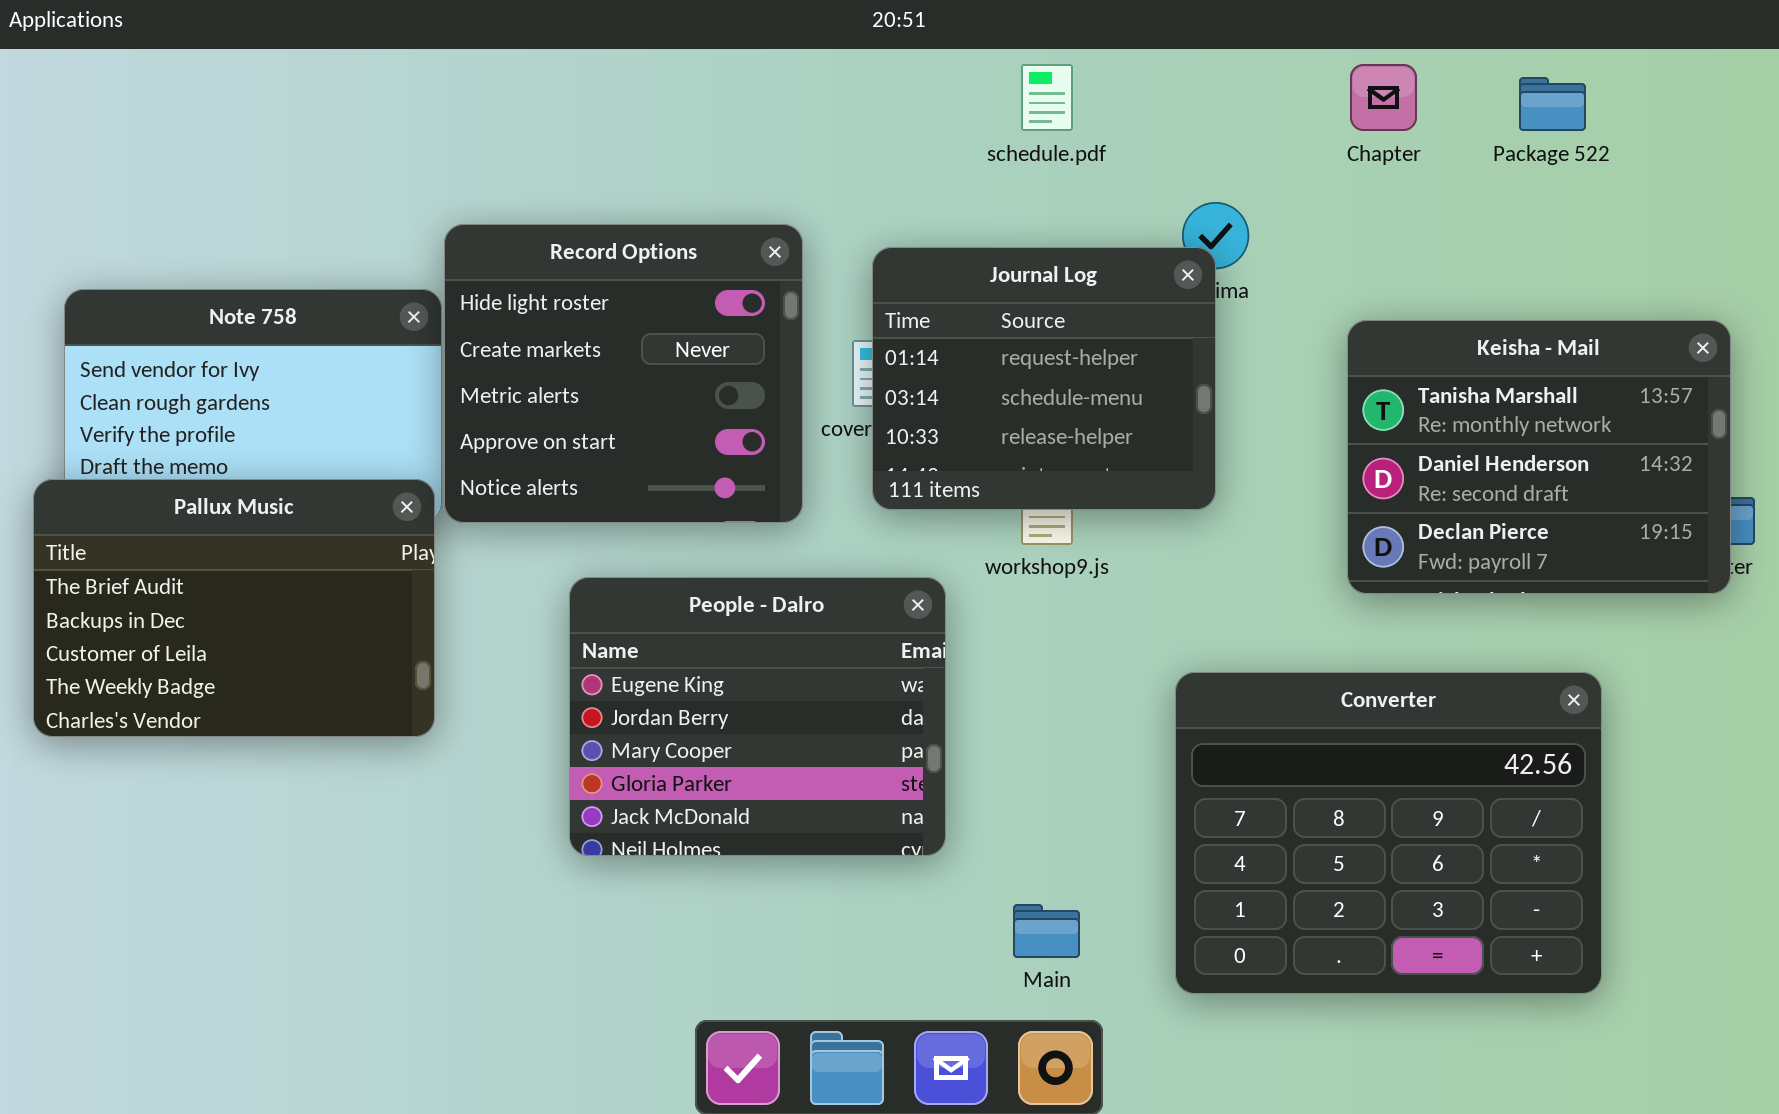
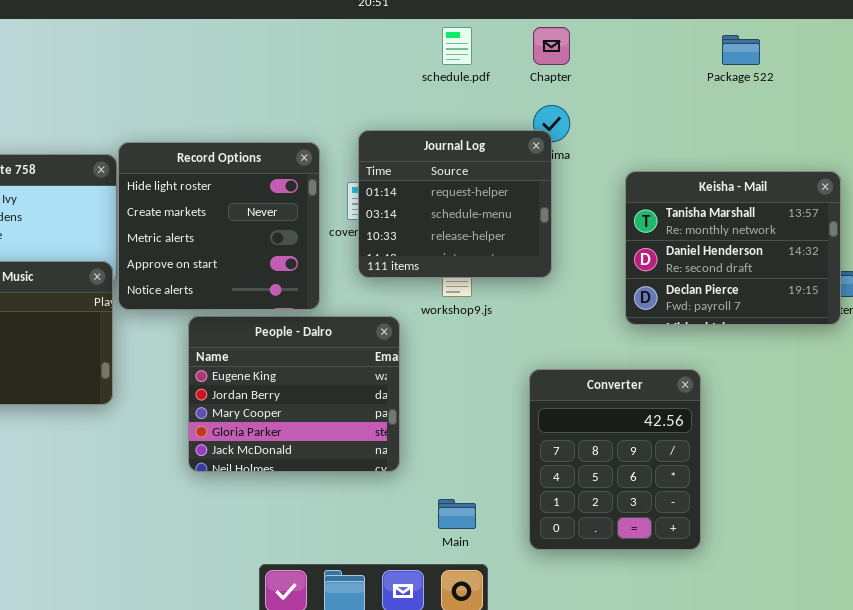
Chapter: [1350,64,1417,131] -> [533,27,570,65], moved
Record Options: [444,224,803,523] -> [118,142,320,310], moved
Converter: [1175,672,1602,994] -> [529,369,701,550], resized

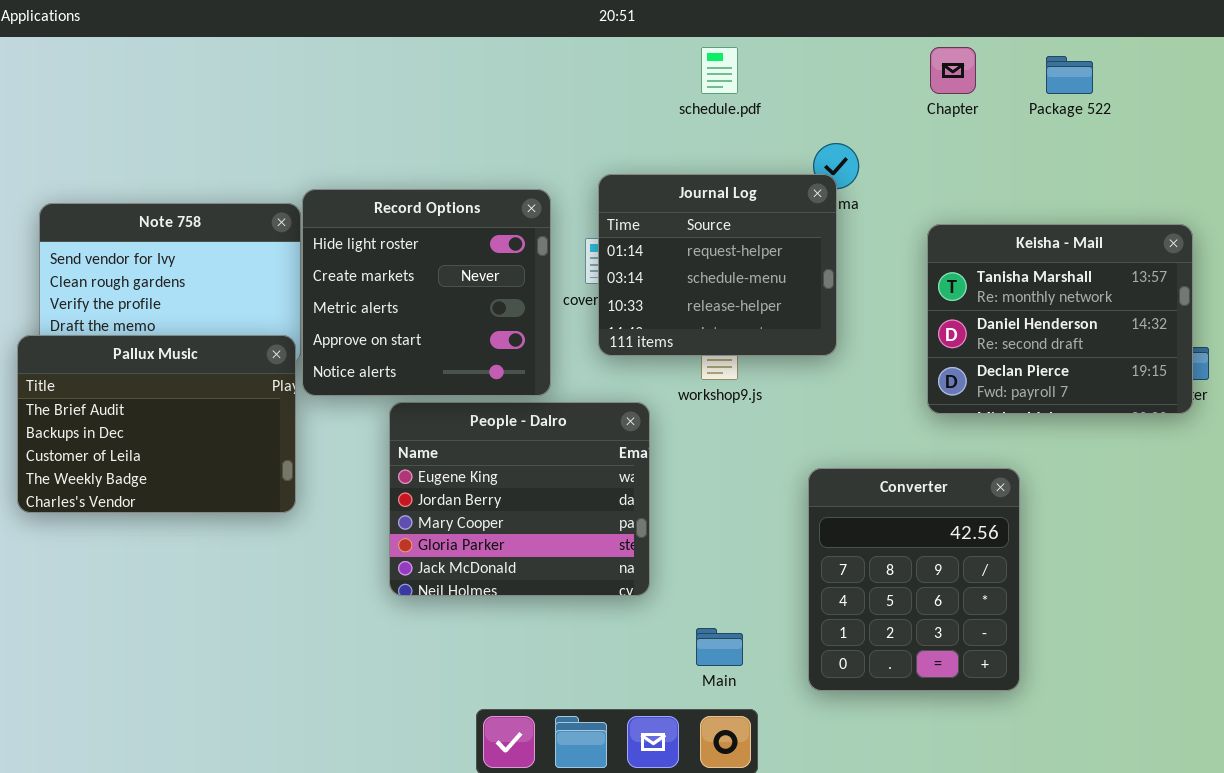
Chapter: [533,27,570,65] -> [930,47,976,94], moved

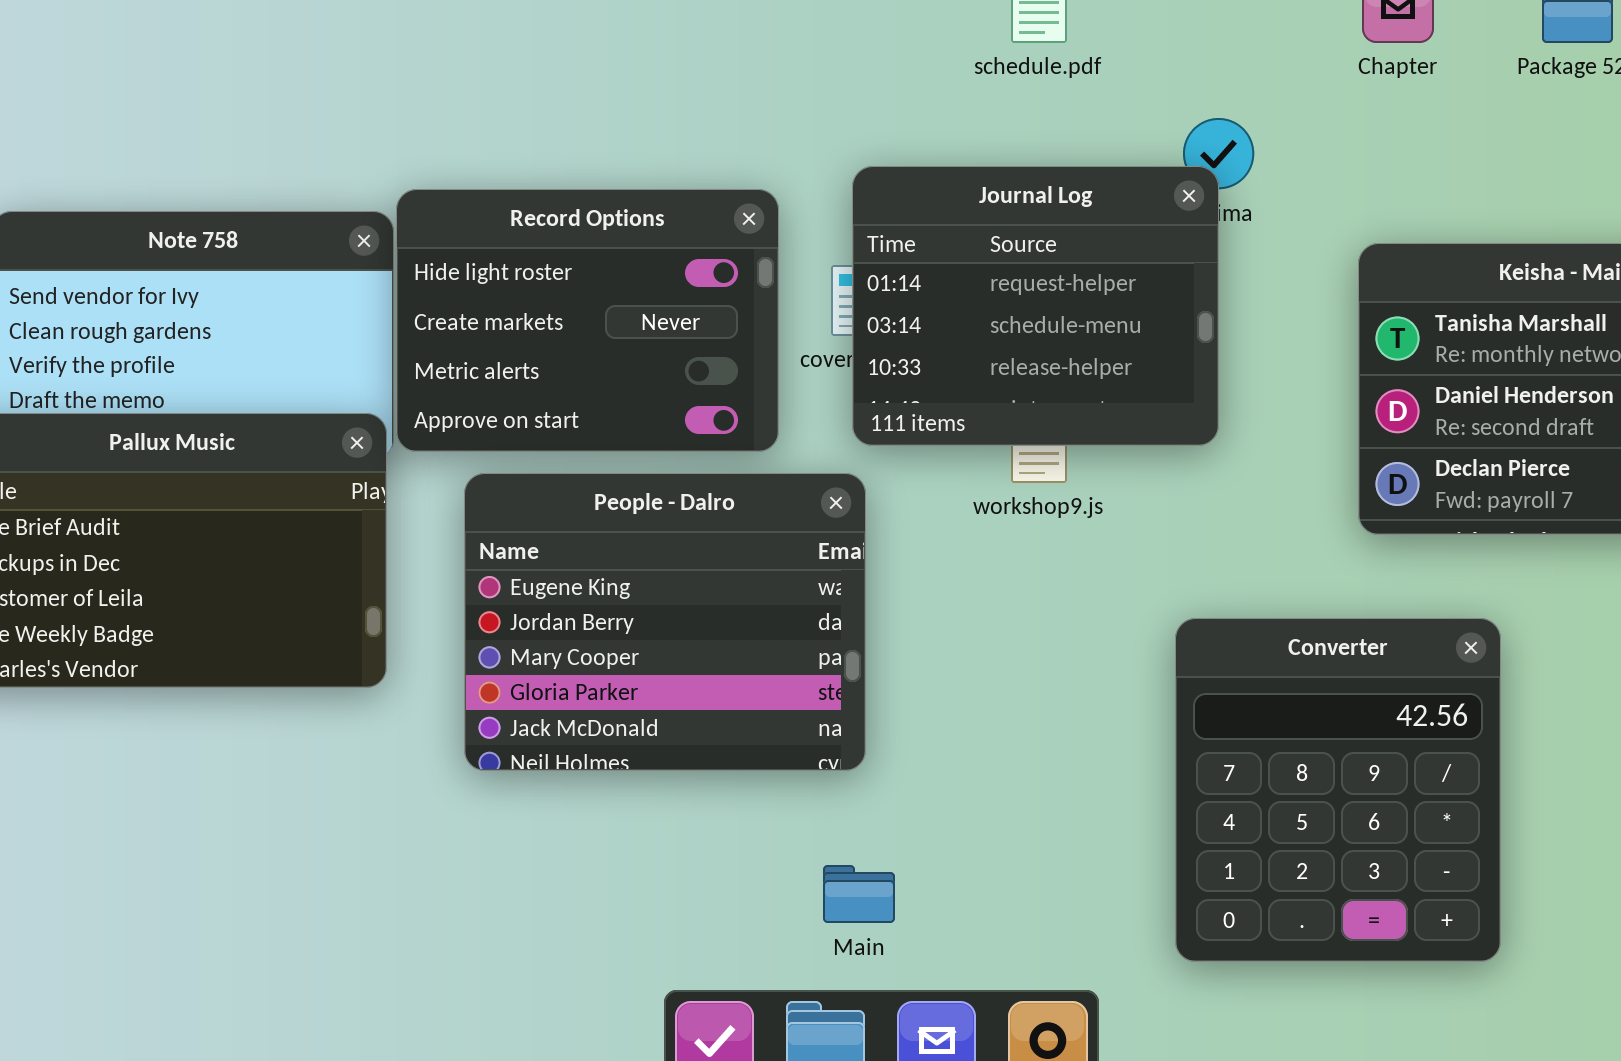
Record Options: [302,189,551,396] -> [396,189,779,452], resized
People - Dalro: [389,402,650,596] -> [464,473,866,771], moved
Main: [696,628,743,666] -> [823,865,895,923], moved

